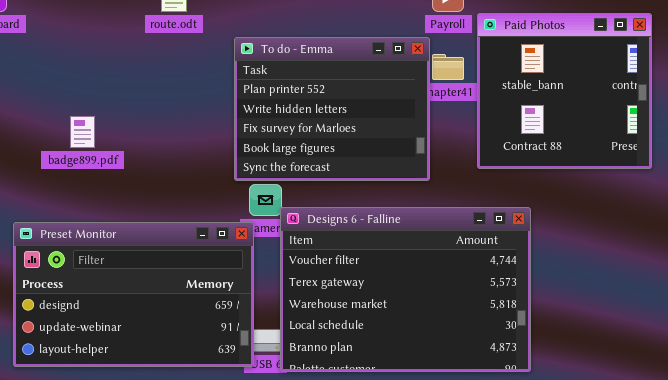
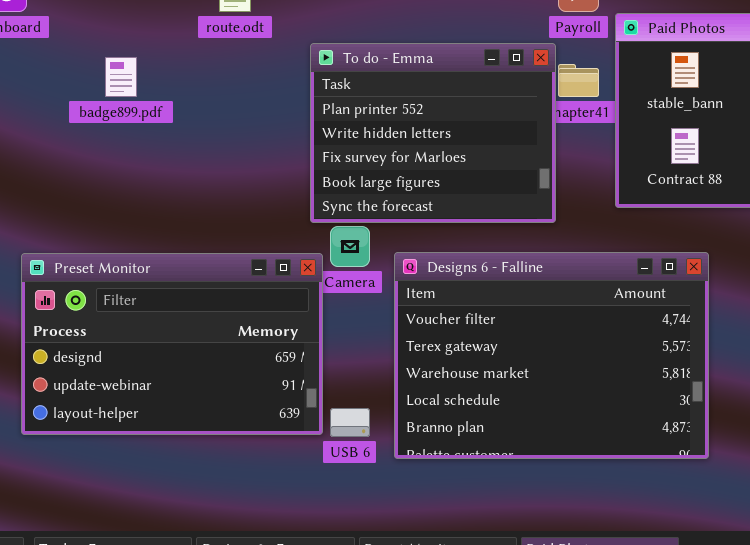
badge899.pdf: [70,116,95,148] -> [105,57,137,97], moved
Designs 6 - Falline: [280,207,531,372] -> [394,252,709,459], moved
Preset Monitor: [13,222,254,367] -> [21,253,323,435], moved

